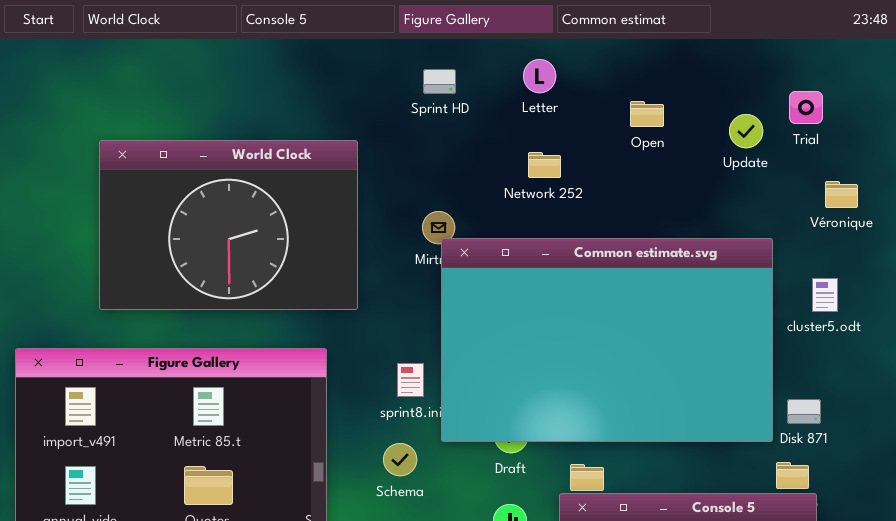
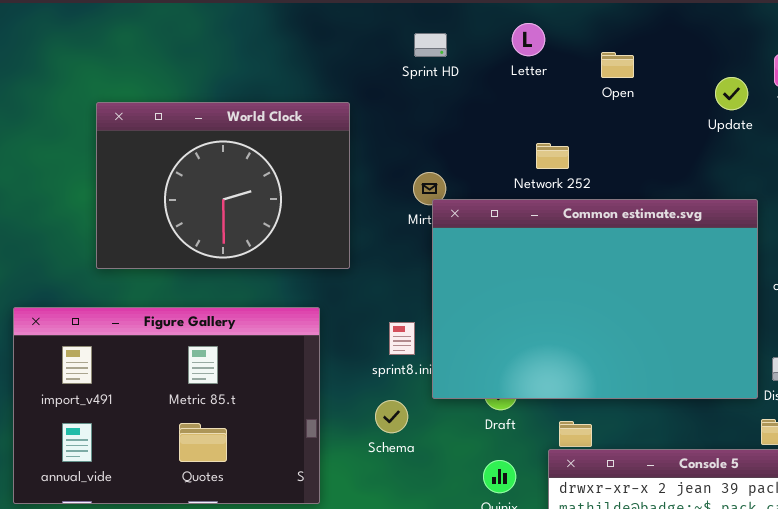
Open: [630,101,664,127] -> [601,52,634,78], moved
Network 252: [528,152,561,178] -> [536,143,569,169], moved

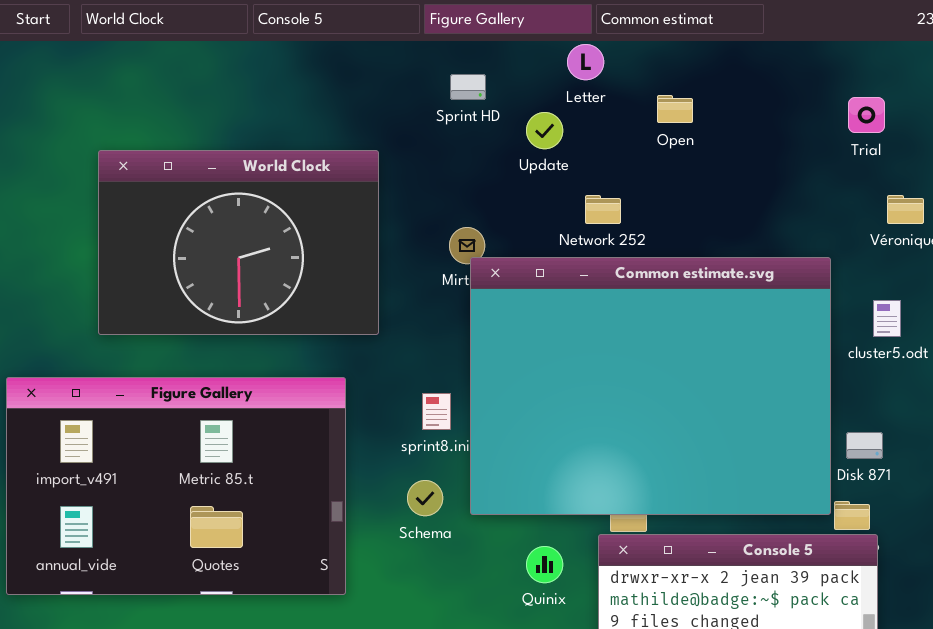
Letter: [512,23,545,56] -> [567,44,604,80], moved
Update: [715,77,748,110] -> [526,112,563,149], moved
Common estimate.svg: [432,199,758,399] -> [470,257,831,515], resized

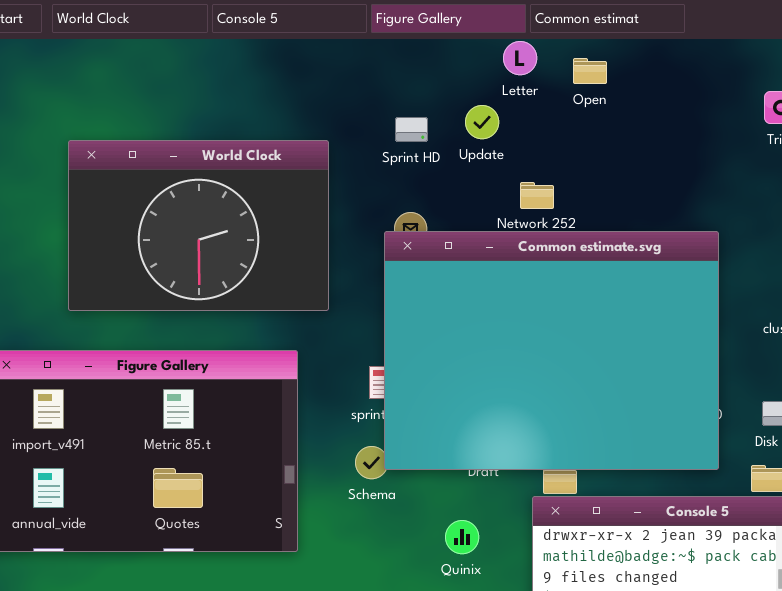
Sprint HD: [450,74,486,100] -> [395,117,428,142], moved
Open: [657,95,693,123] -> [573,58,607,84], moved
Common estimate.svg: [470,257,831,515] -> [384,231,719,470], moved
Quinix: [526,546,563,583] -> [445,520,479,554], moved

